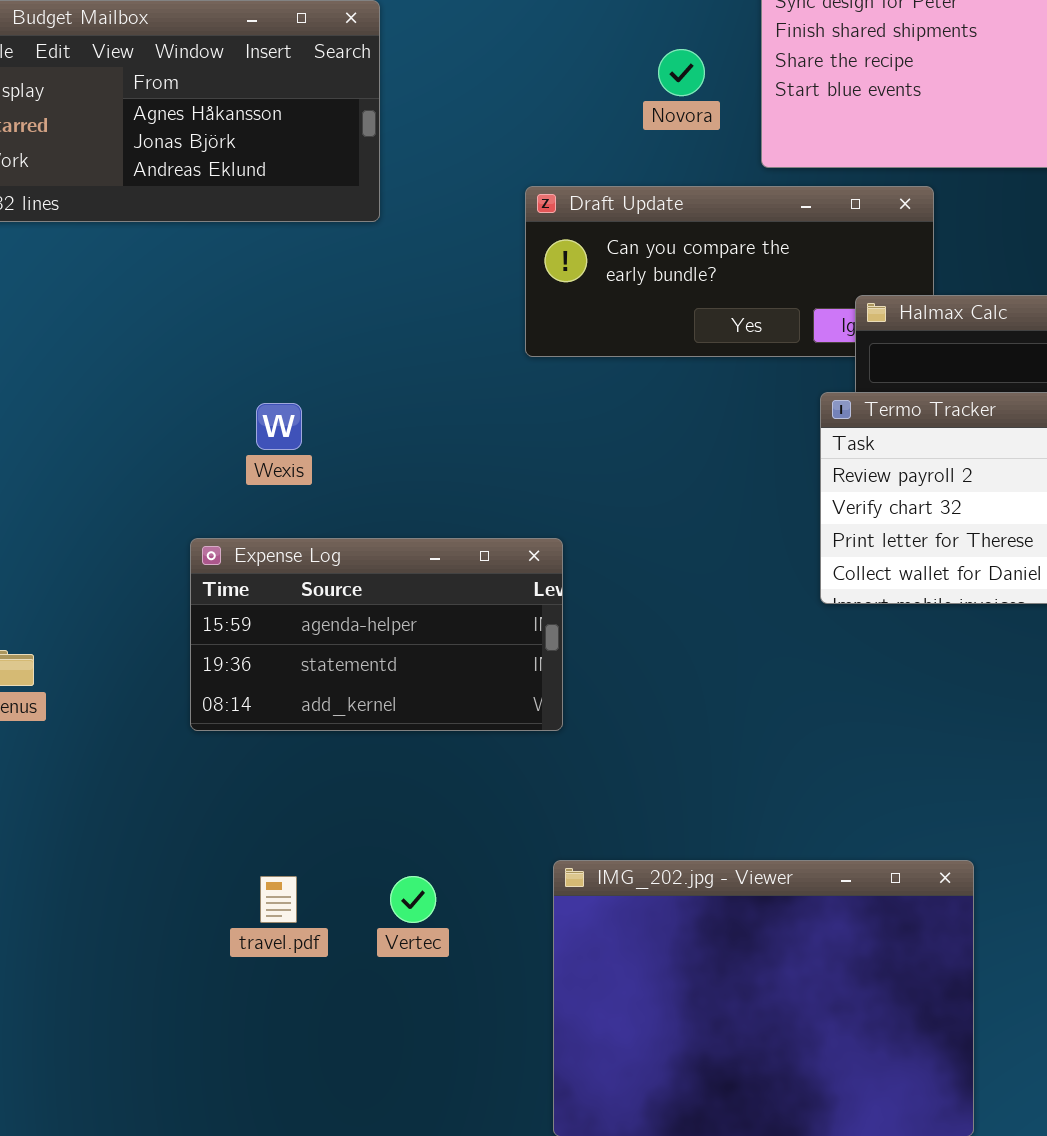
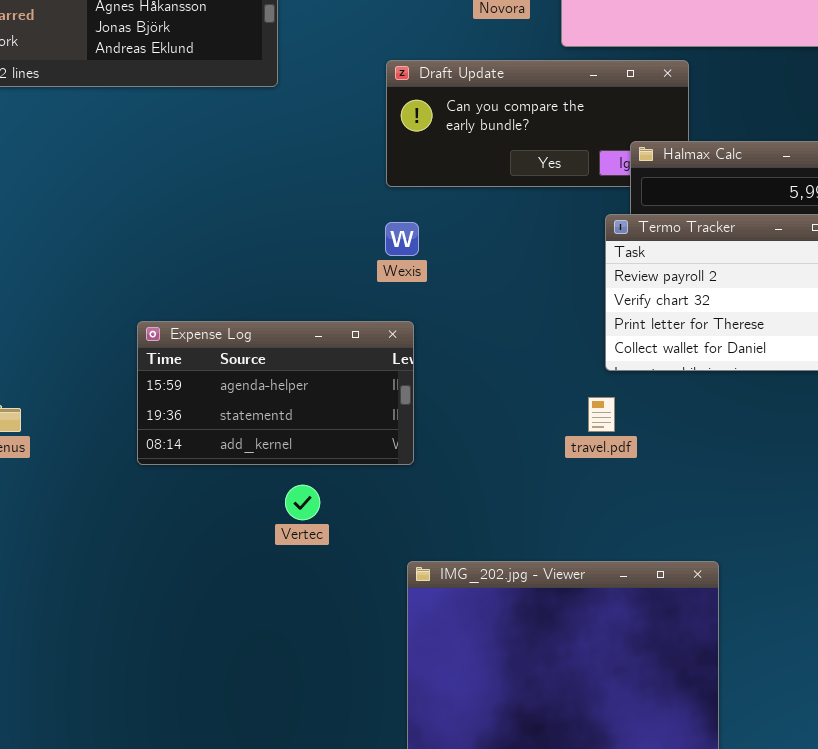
Wexis: [256,403,302,450] -> [385,222,419,256], moved
travel.pdf: [260,876,297,923] -> [588,397,615,432], moved
Vertec: [390,876,436,923] -> [285,485,320,520], moved

